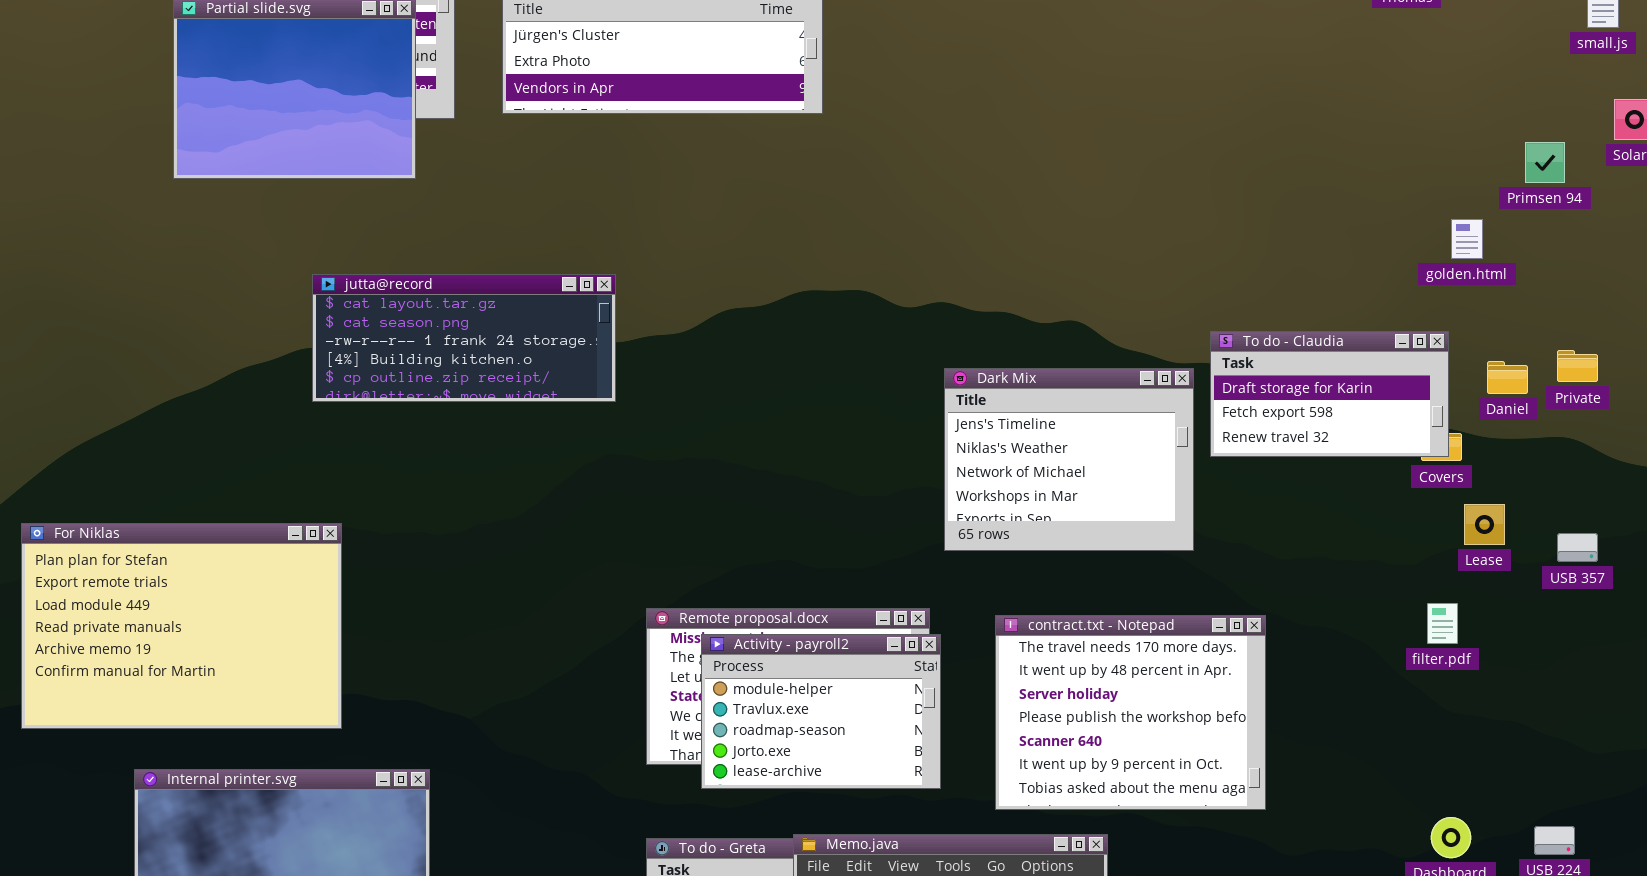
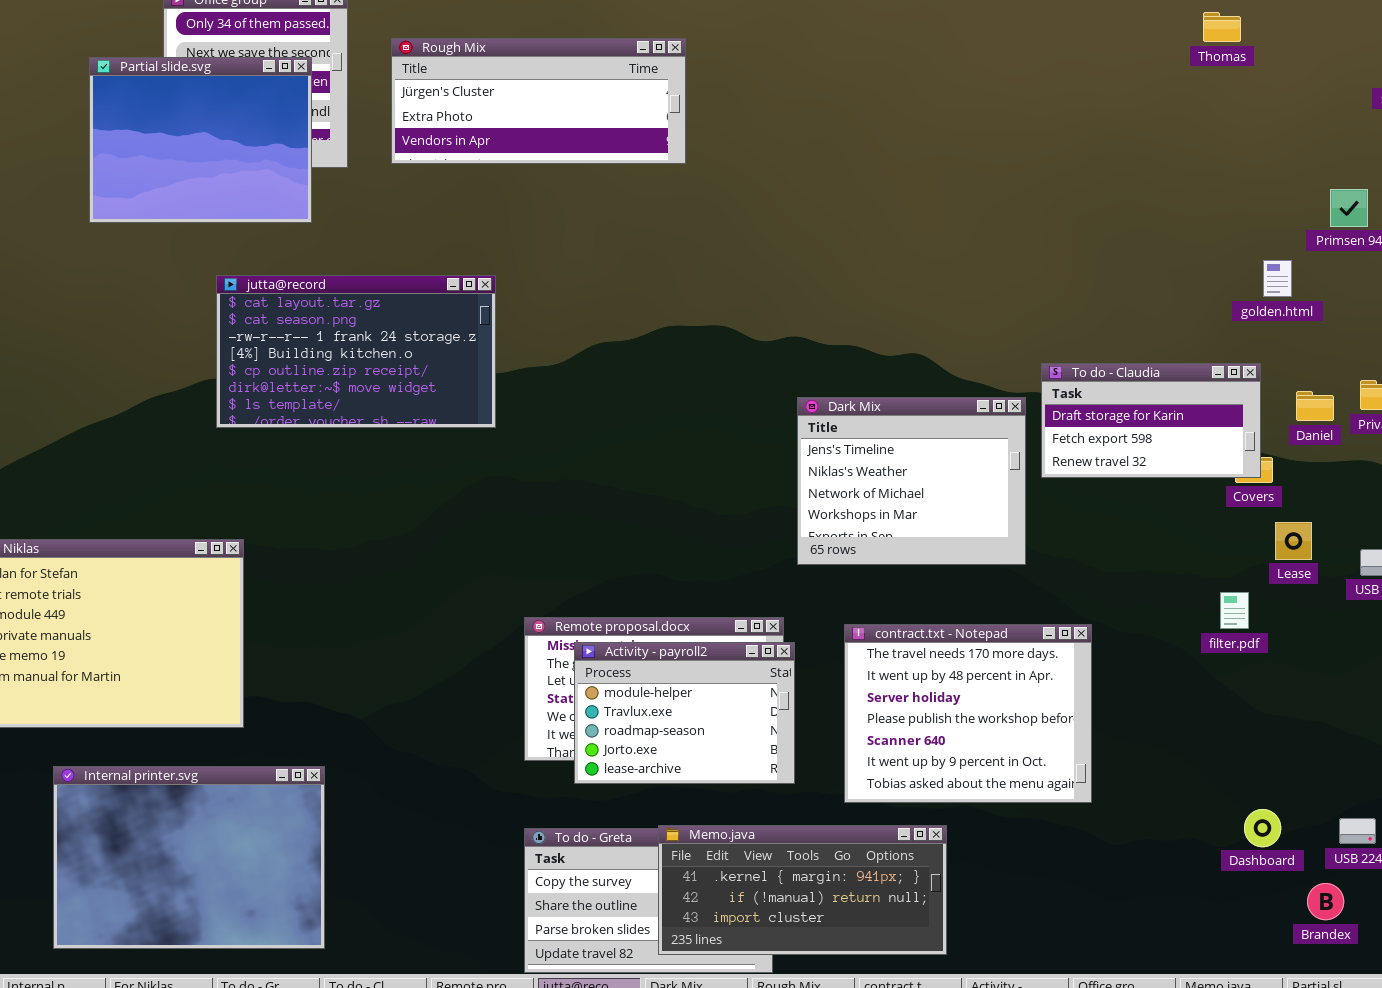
jutta@record: [312,274,616,402] -> [216,275,496,428], resized
filter.pdf: [1427,603,1458,644] -> [1220,592,1249,629], moved

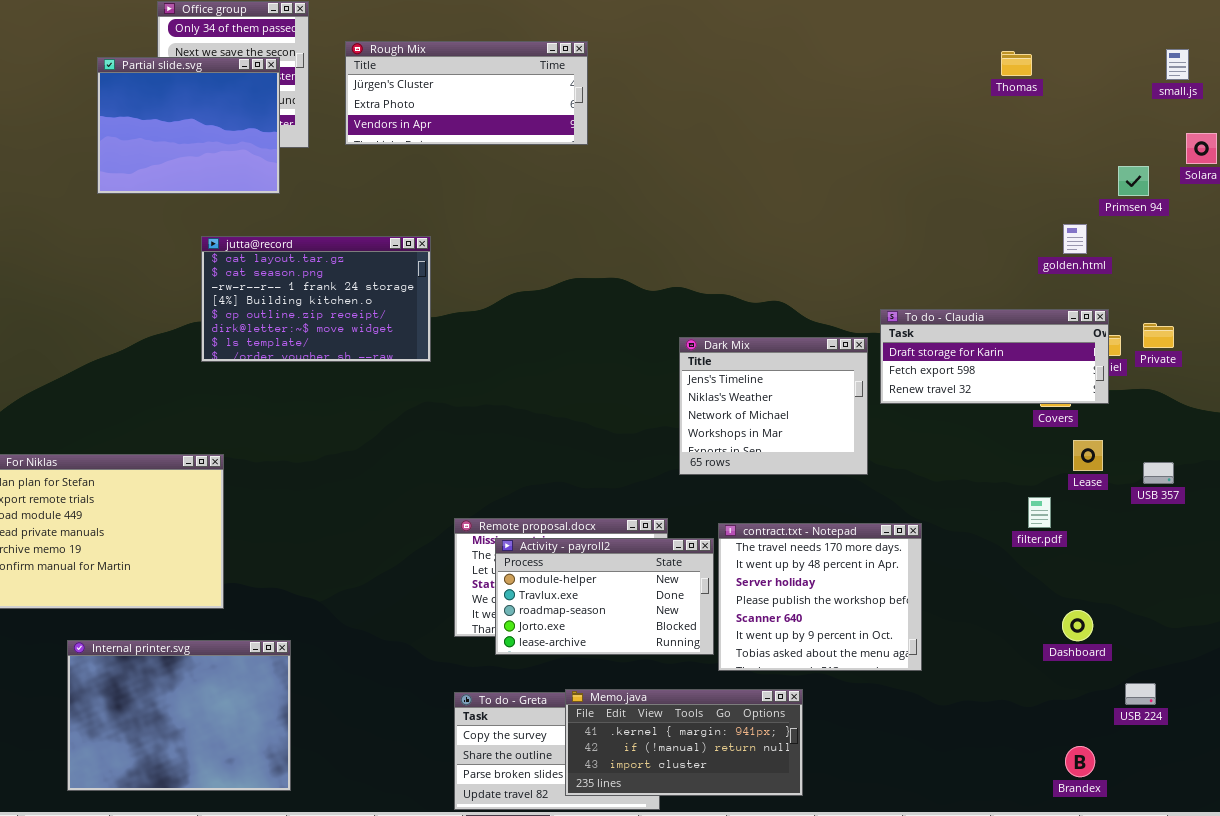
Thomas: [1203,12,1241,42] -> [1001,51,1032,76], moved
To do - Claudia: [1041,363,1261,478] -> [880,309,1109,404], resized
Activity - payroll2: [574,642,795,784] -> [495,538,714,655], resized
Dashboard: [1244,809,1281,847] -> [1062,610,1093,641], moved
Brandex: [1307,883,1344,920] -> [1065,746,1095,777], moved

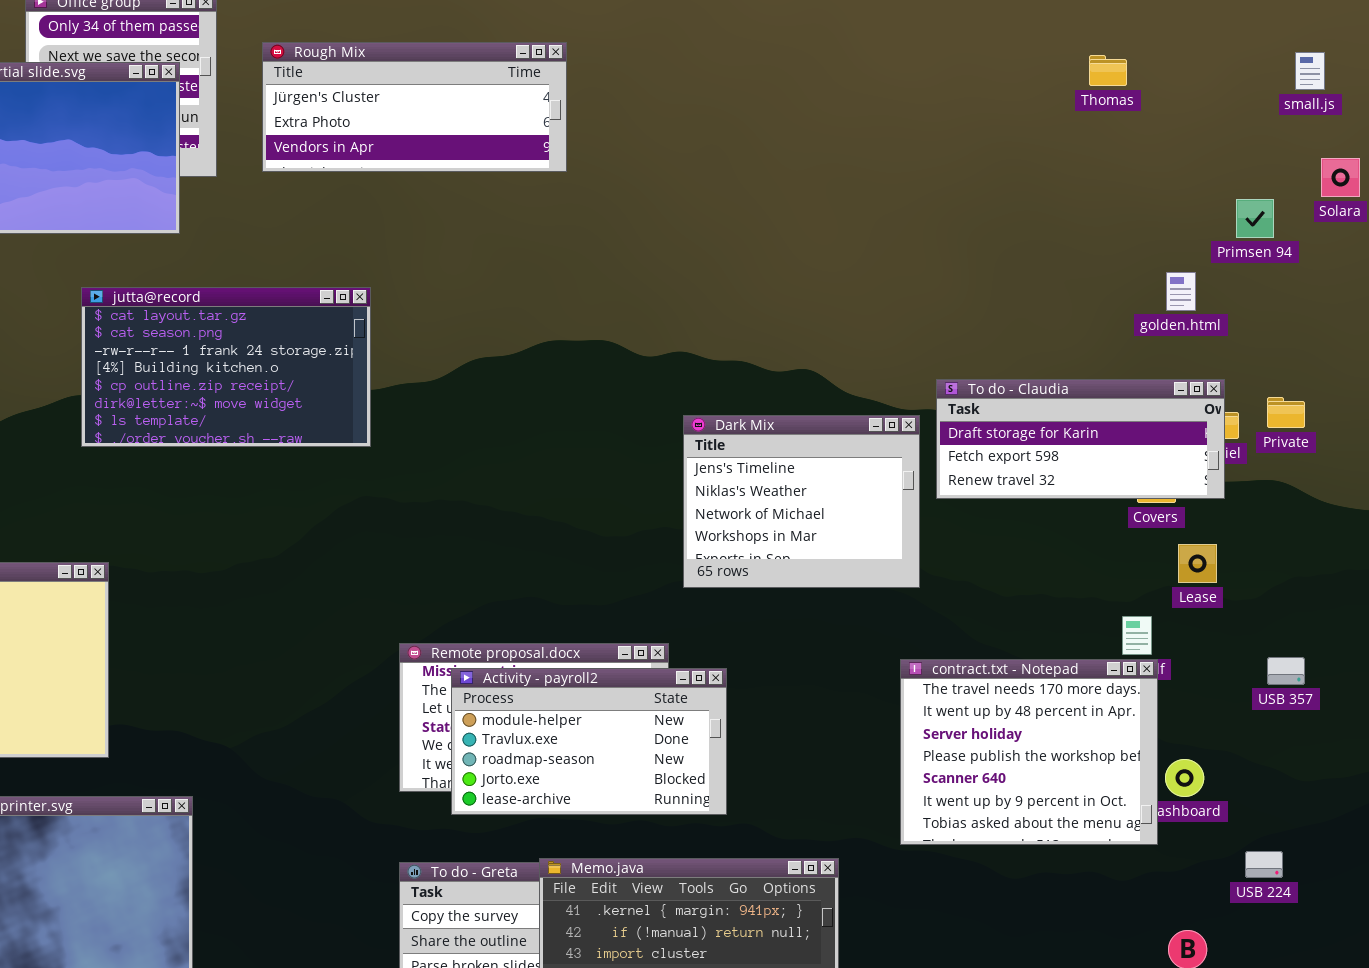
USB 357: [1143,462,1174,484] -> [1267,657,1305,685], moved
contract.txt - Notepad: [718,523,922,671] -> [900,659,1158,845], moved

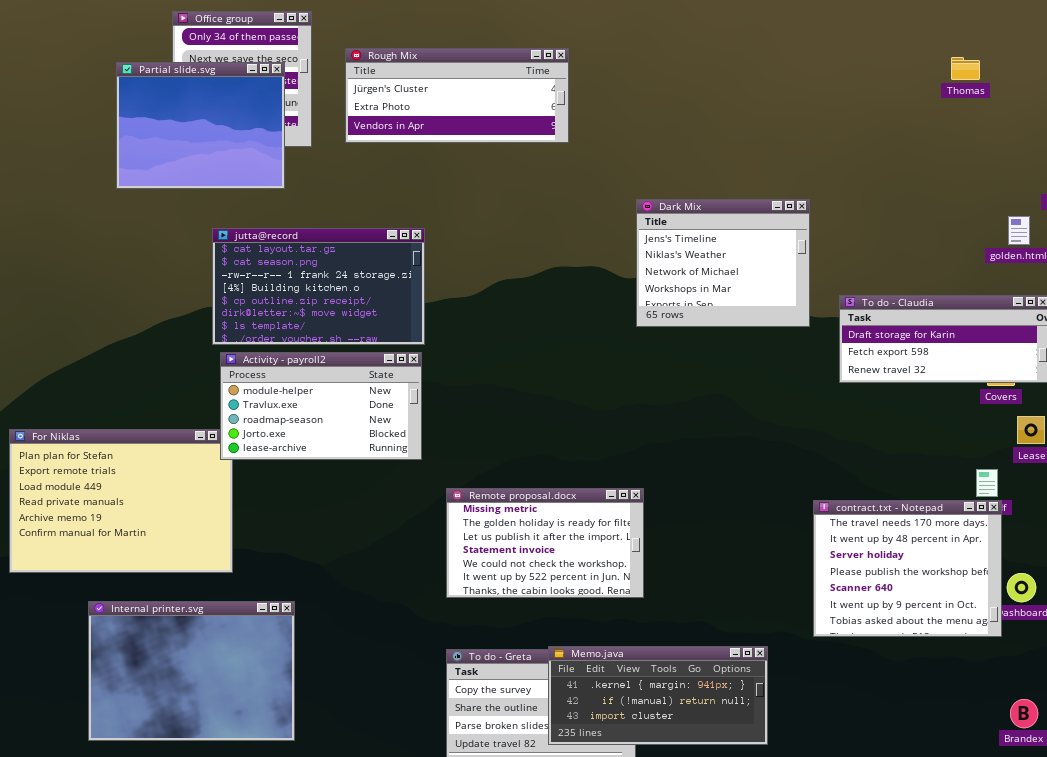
Dark Mix: [683,415,920,588] -> [636,199,810,327], moved
Activity - payroll2: [451,668,727,815] -> [220,352,422,460], moved

